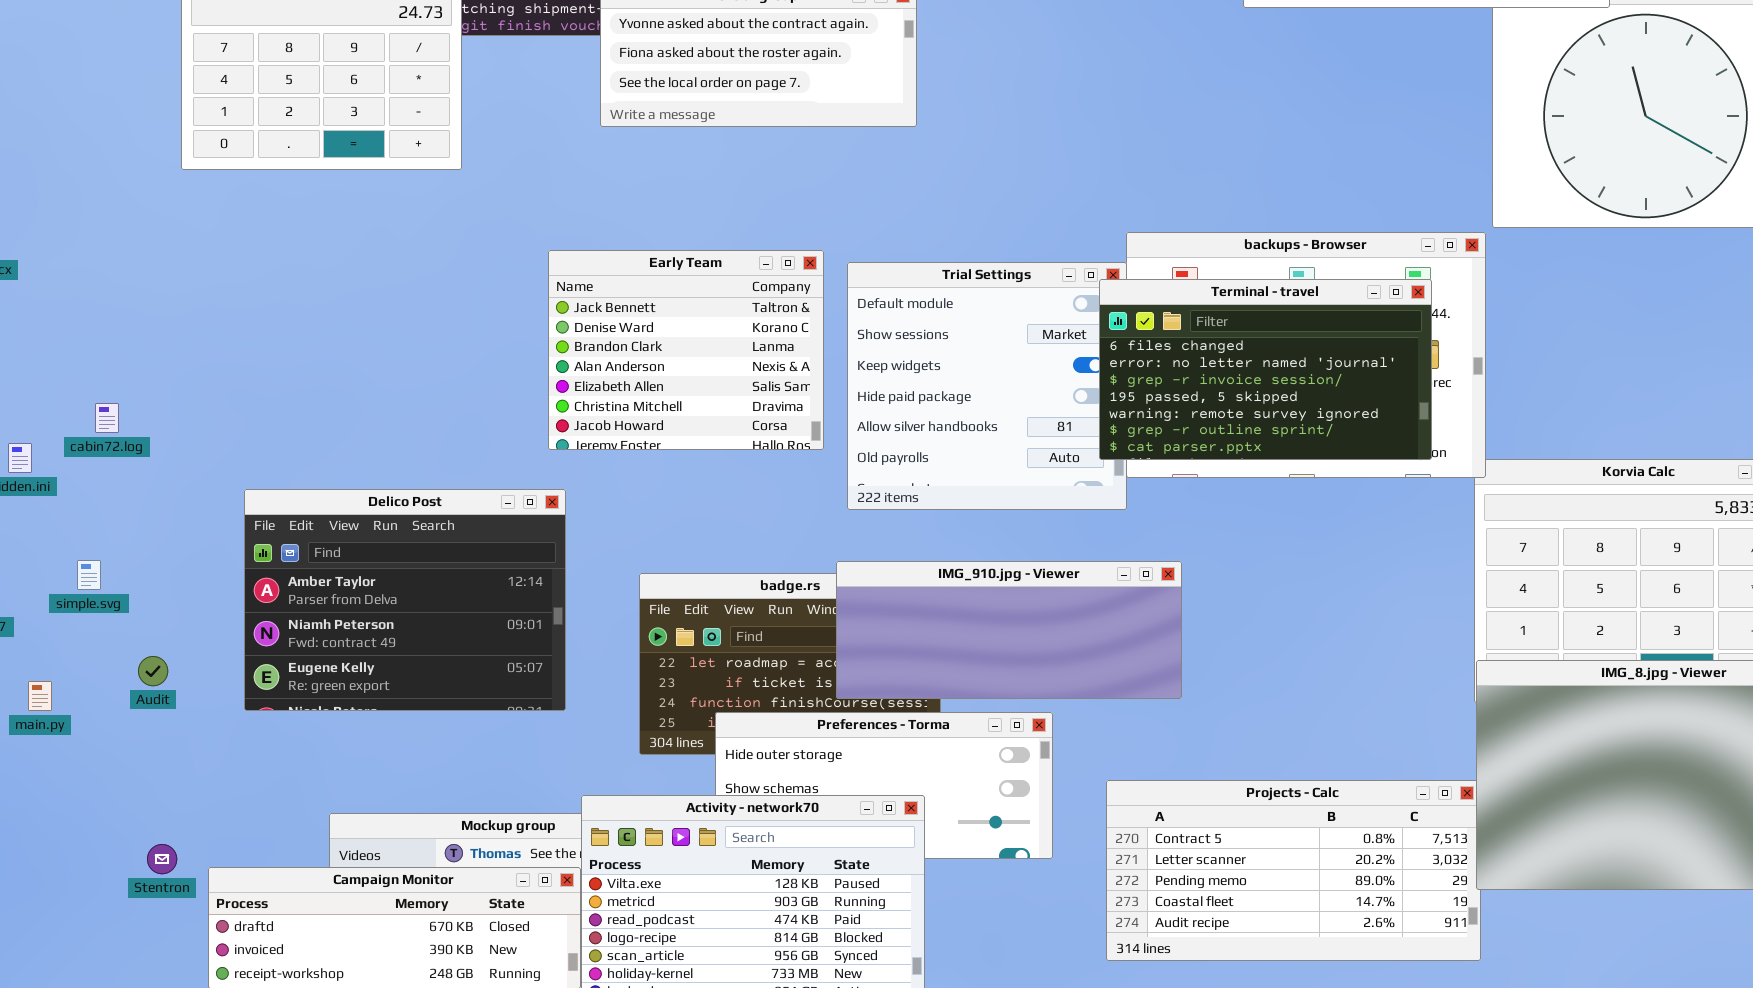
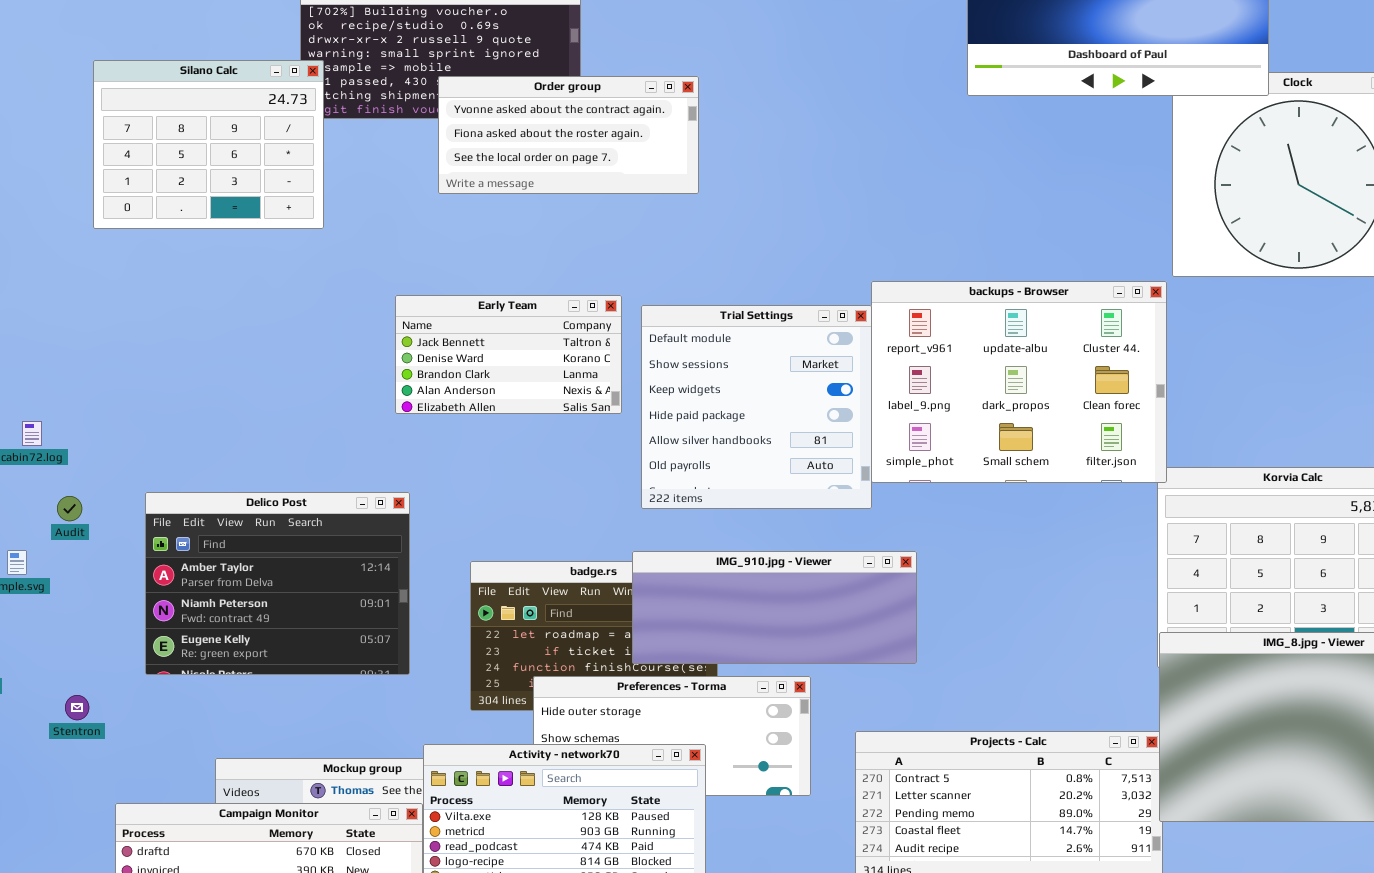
Early Team: [548,250,824,450] -> [395,295,622,414], resized
Terminal - travel: [1099,279,1432,460] -> none, closed
Audit: [138,656,168,686] -> [57,496,82,521], moved
Stentron: [147,844,177,874] -> [65,695,89,720], moved

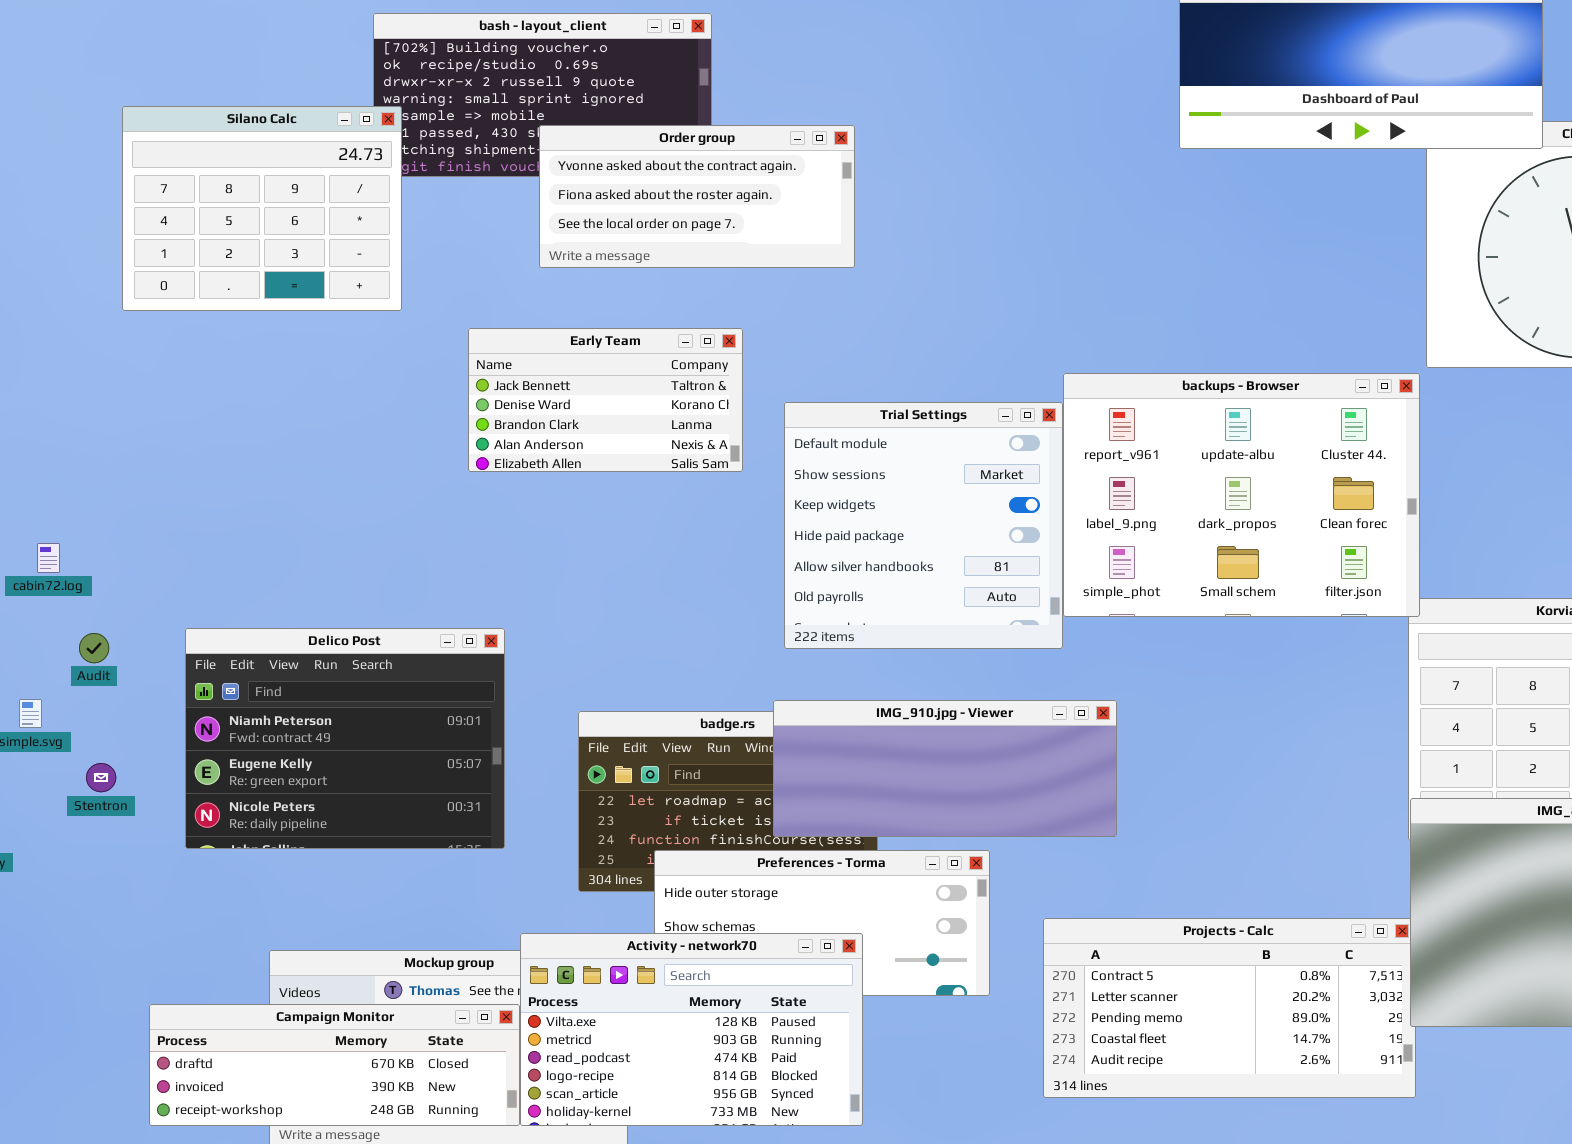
Early Team: [395,295,622,414] -> [468,328,743,472], moved
Delico Post: [145,492,410,675] -> [185,628,505,849], scrolled down 1 row
Stentron: [65,695,89,720] -> [86,763,116,792], moved

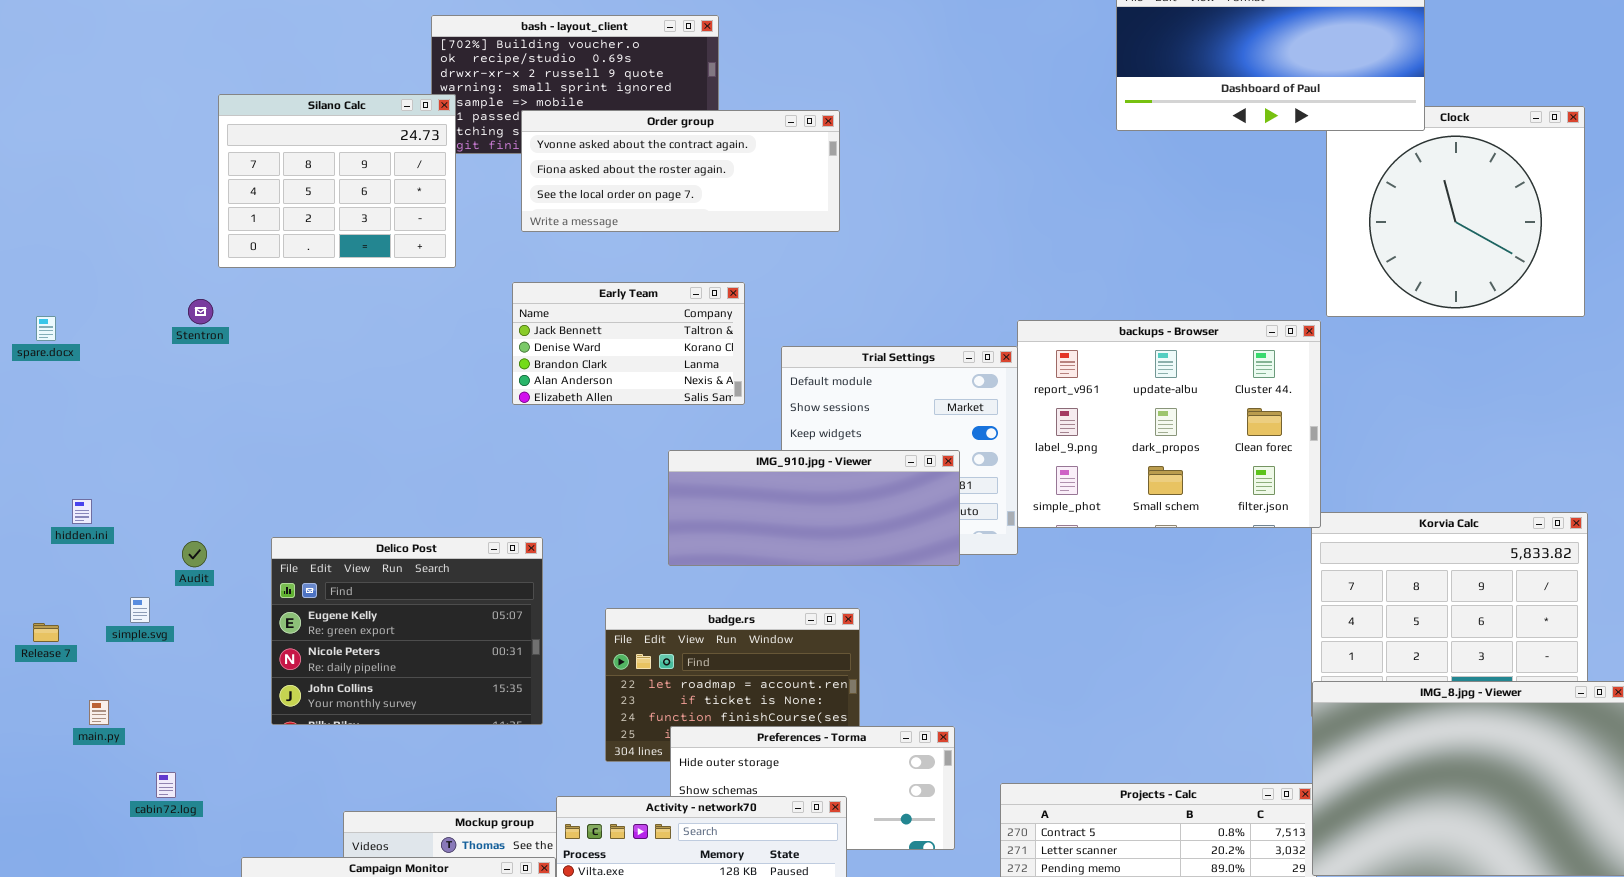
Order group: [539,125,855,268] -> [521,110,840,232], resized
cabin72.log: [37,543,60,573] -> [156,772,176,798], moved
Delico Post: [185,628,505,849] -> [271,537,543,725], scrolled down 1 row
IMG_910.jpg - Viewer: [773,700,1117,837] -> [668,450,960,566], moved
Stentron: [86,763,116,792] -> [188,299,213,324], moved

